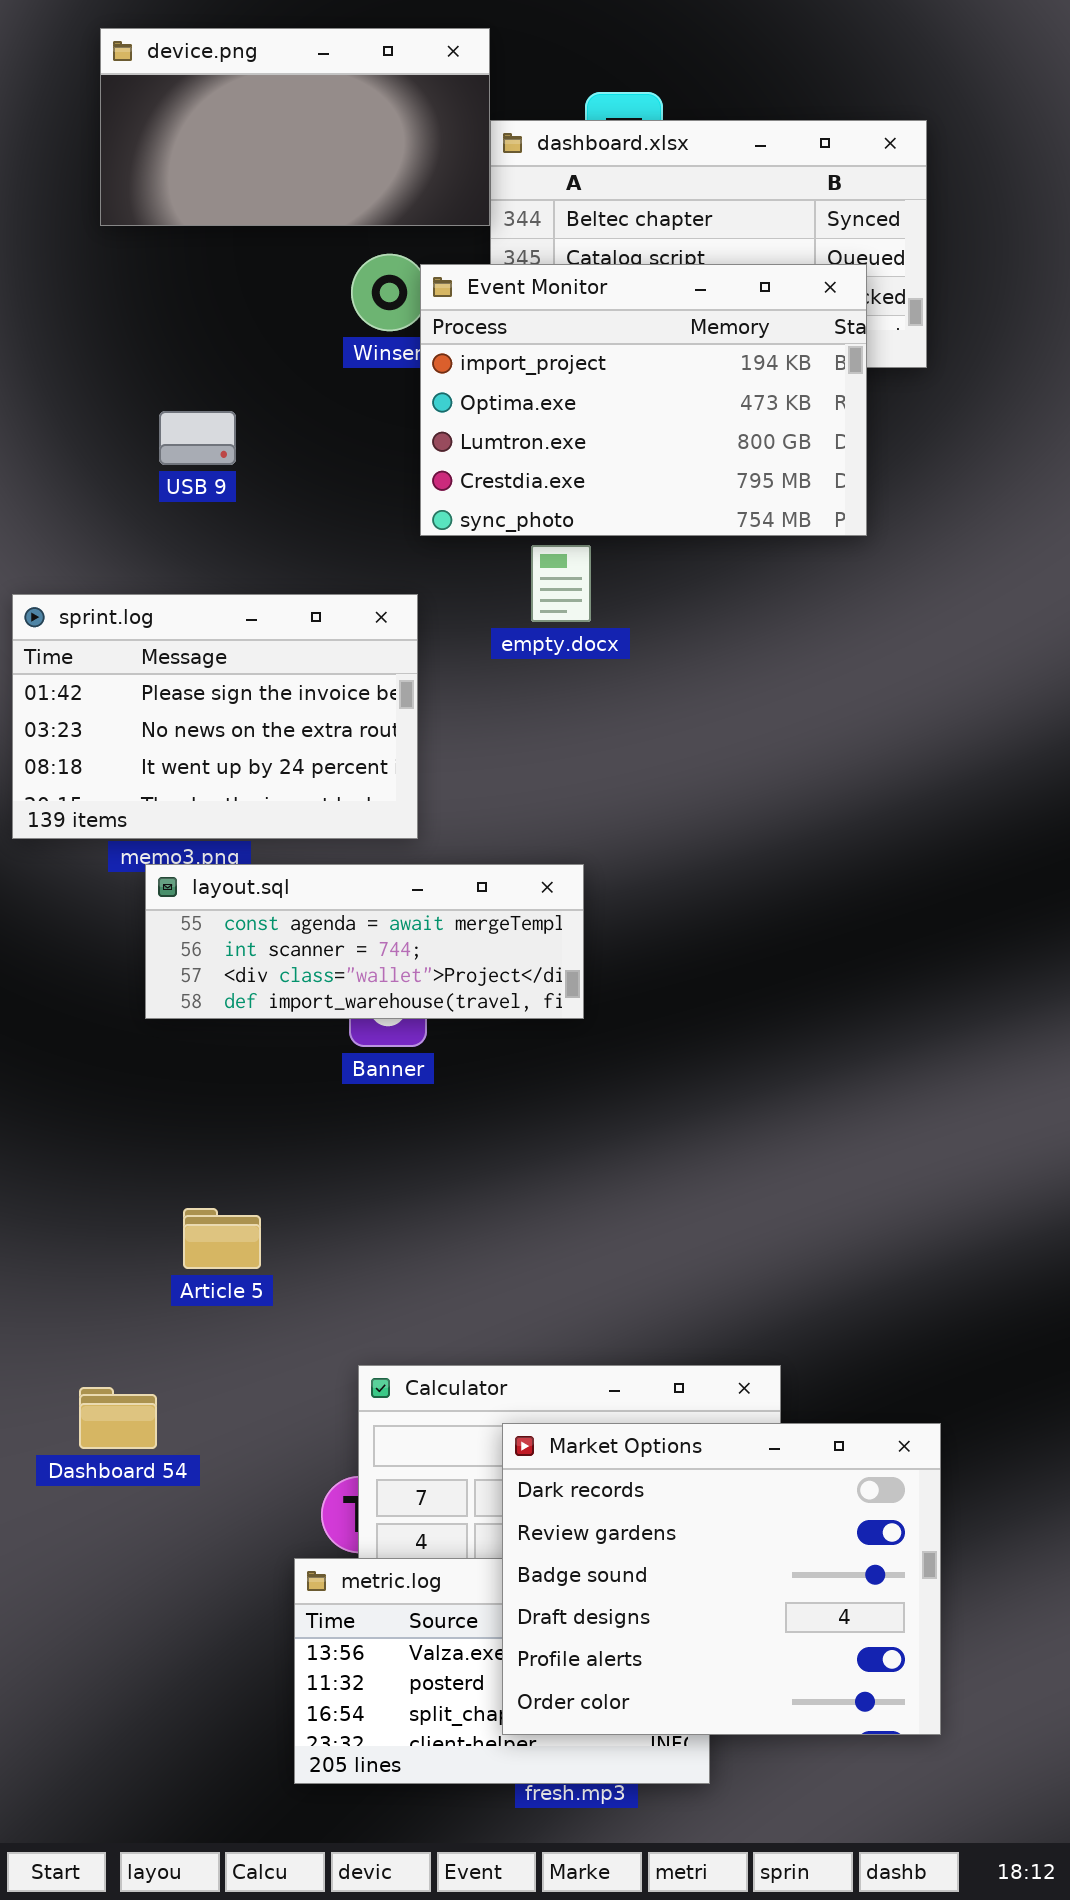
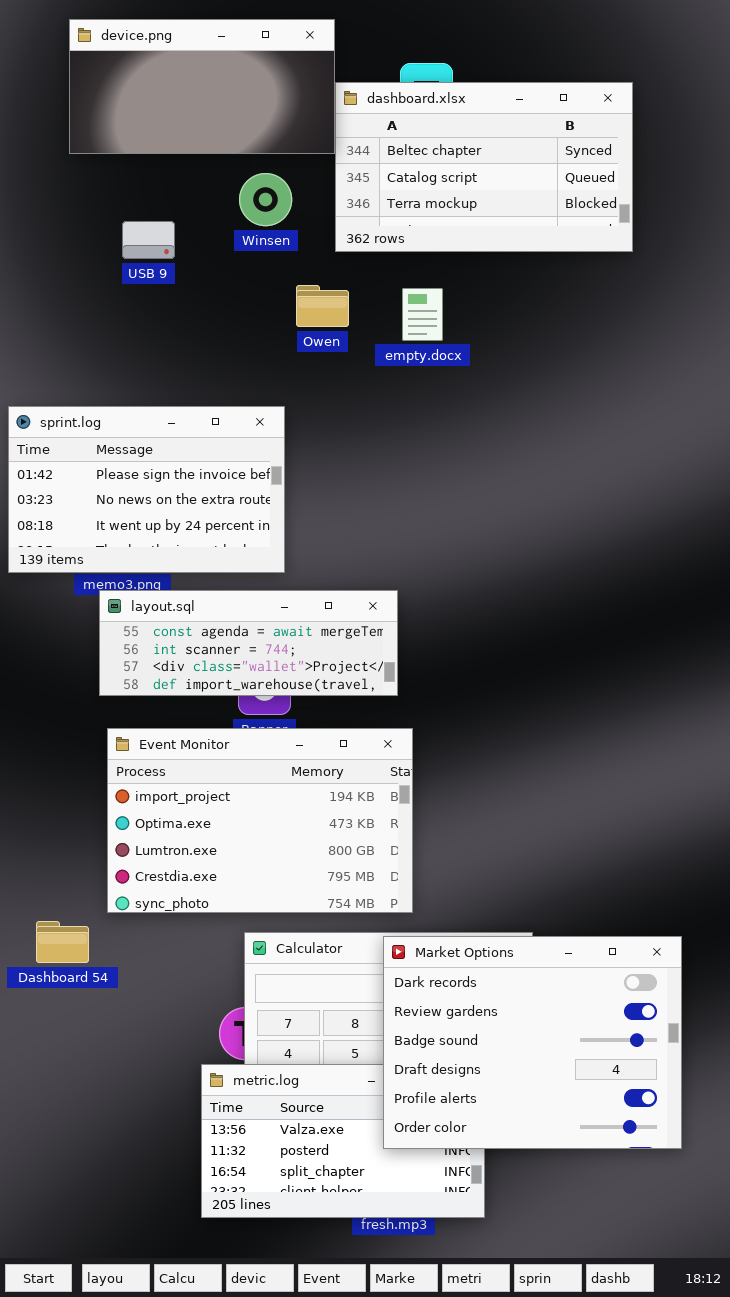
Event Monitor: [420,264,867,536] -> [107,728,413,913], moved
USB 9: [159,411,236,465] -> [122,221,175,259], moved
empty.docx: [531,545,591,622] -> [402,288,443,341], moved
Dashboard 54: [79,1387,157,1449] -> [36,921,89,963], moved
Market Options: [502,1423,941,1735] -> [383,936,682,1149], moved

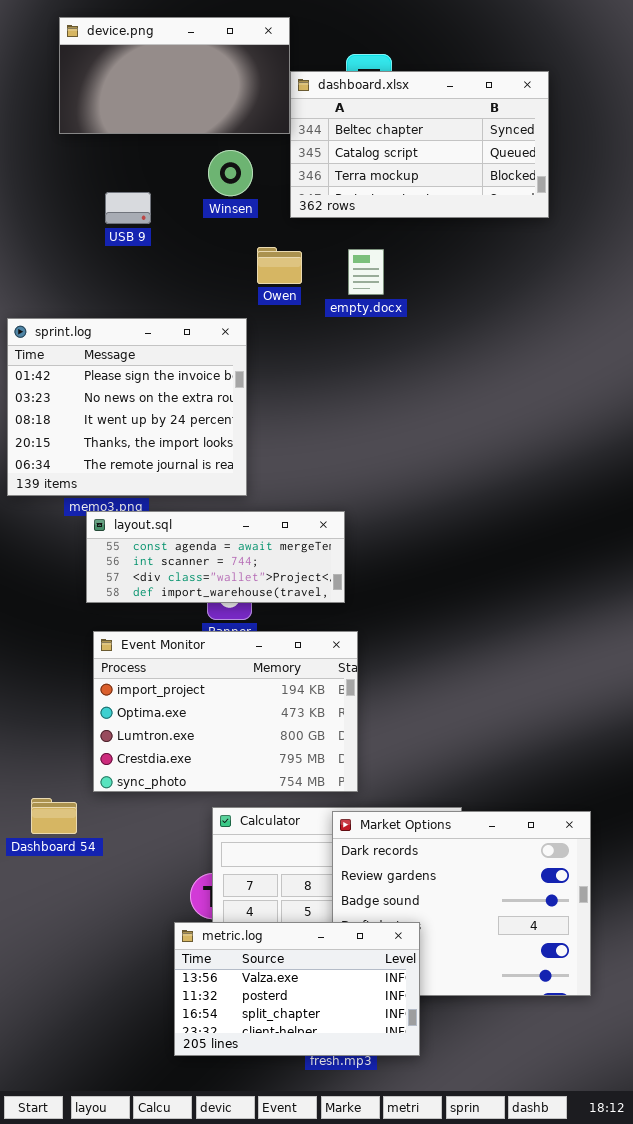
sprint.log: [8,406,285,573] -> [7,318,247,496], resized
metric.log: [201,1064,485,1218] -> [174,922,420,1056], raised

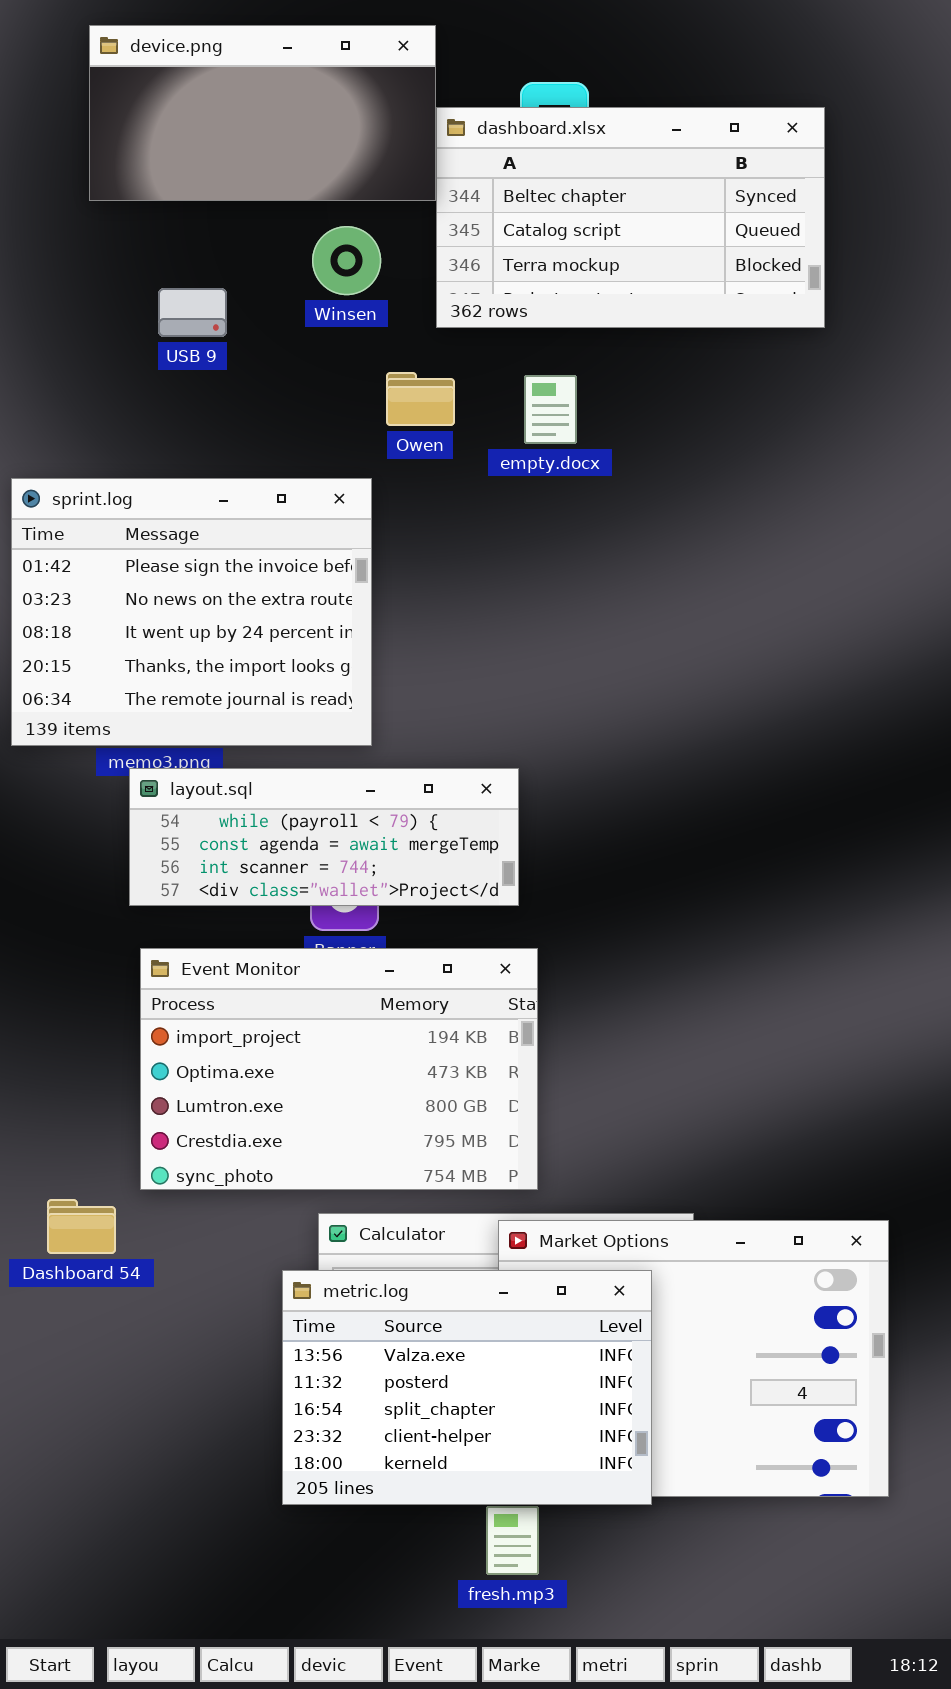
layout.sql: [86,511,345,603] -> [129,768,519,906], scrolled up 1 row
metric.log: [174,922,420,1056] -> [282,1270,652,1505], moved, resized

